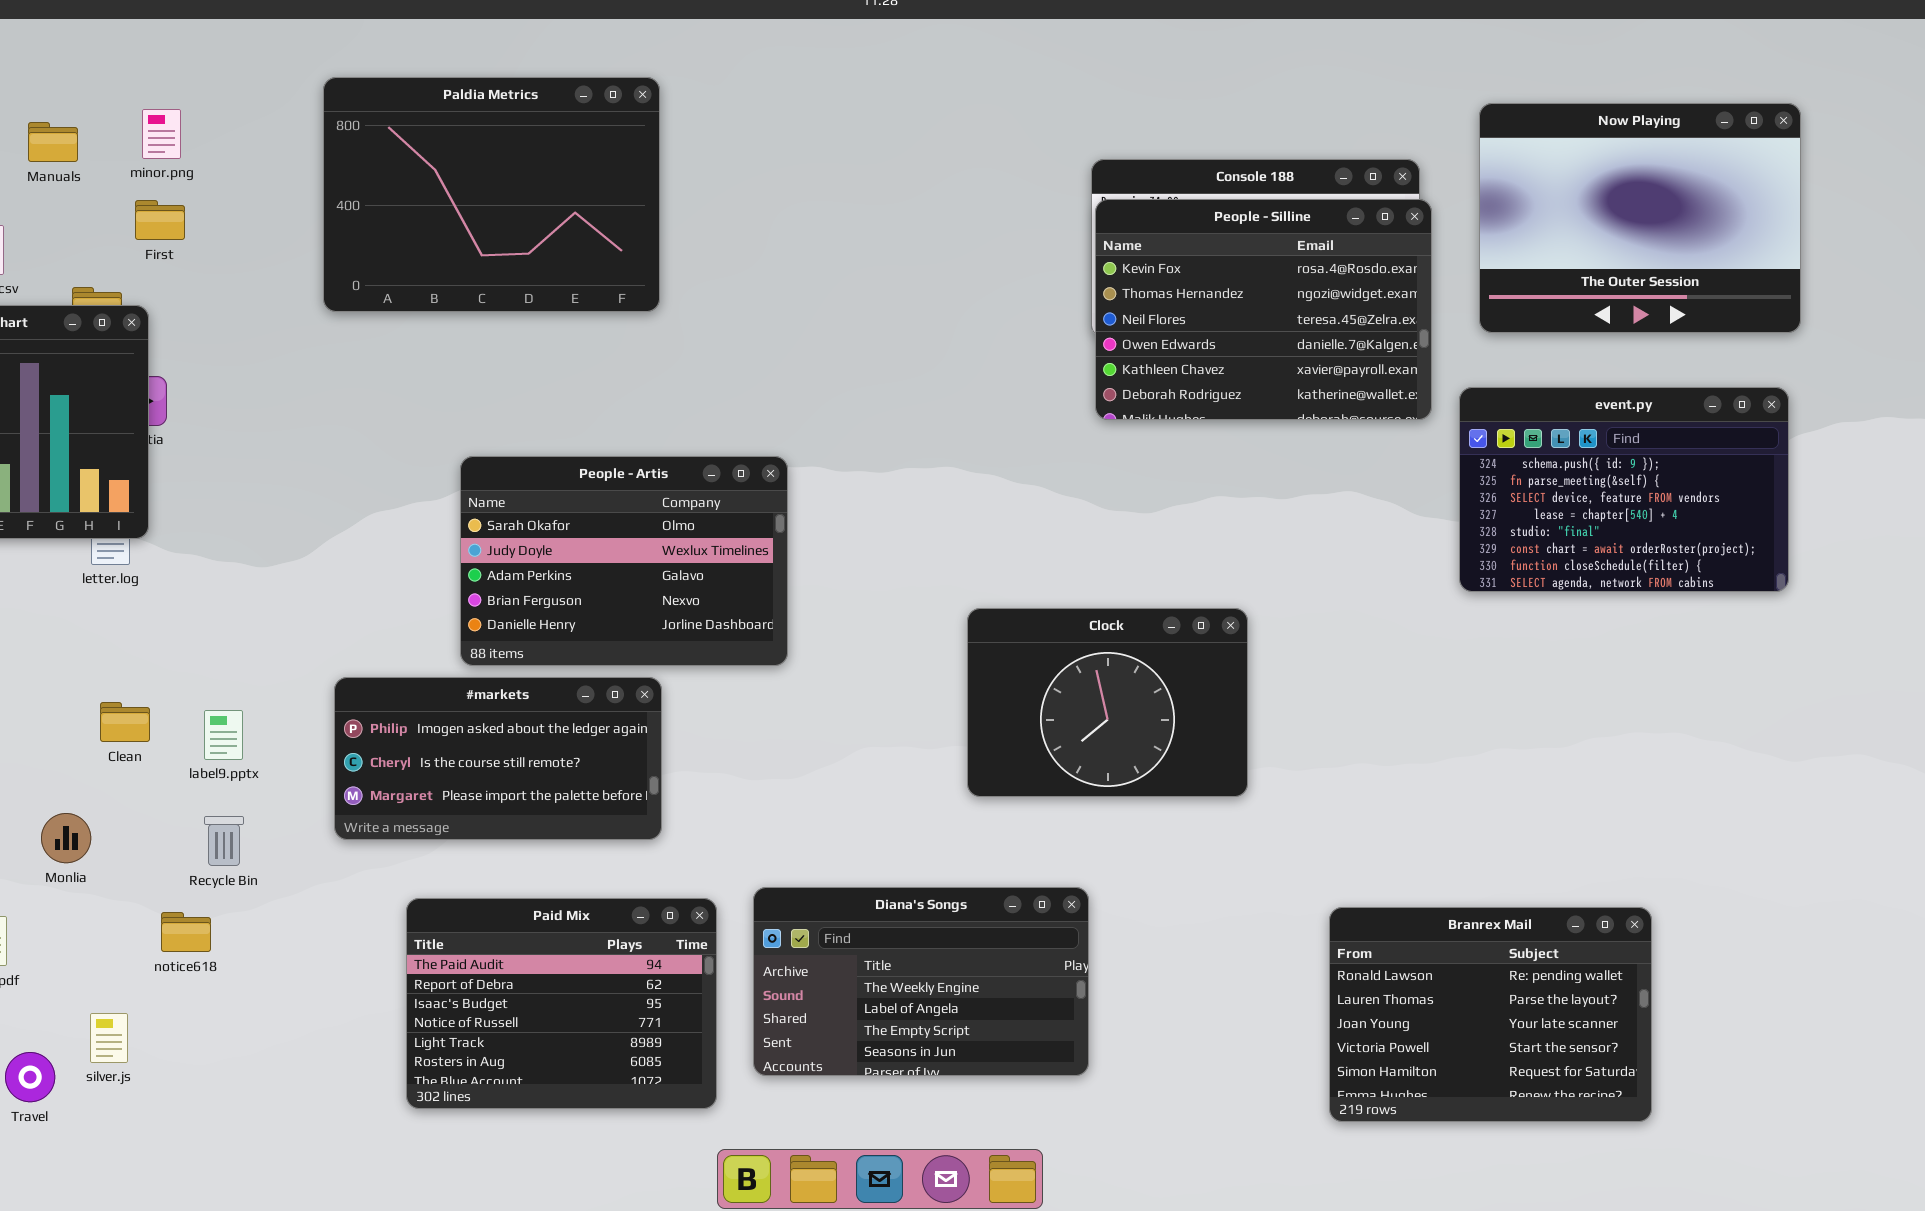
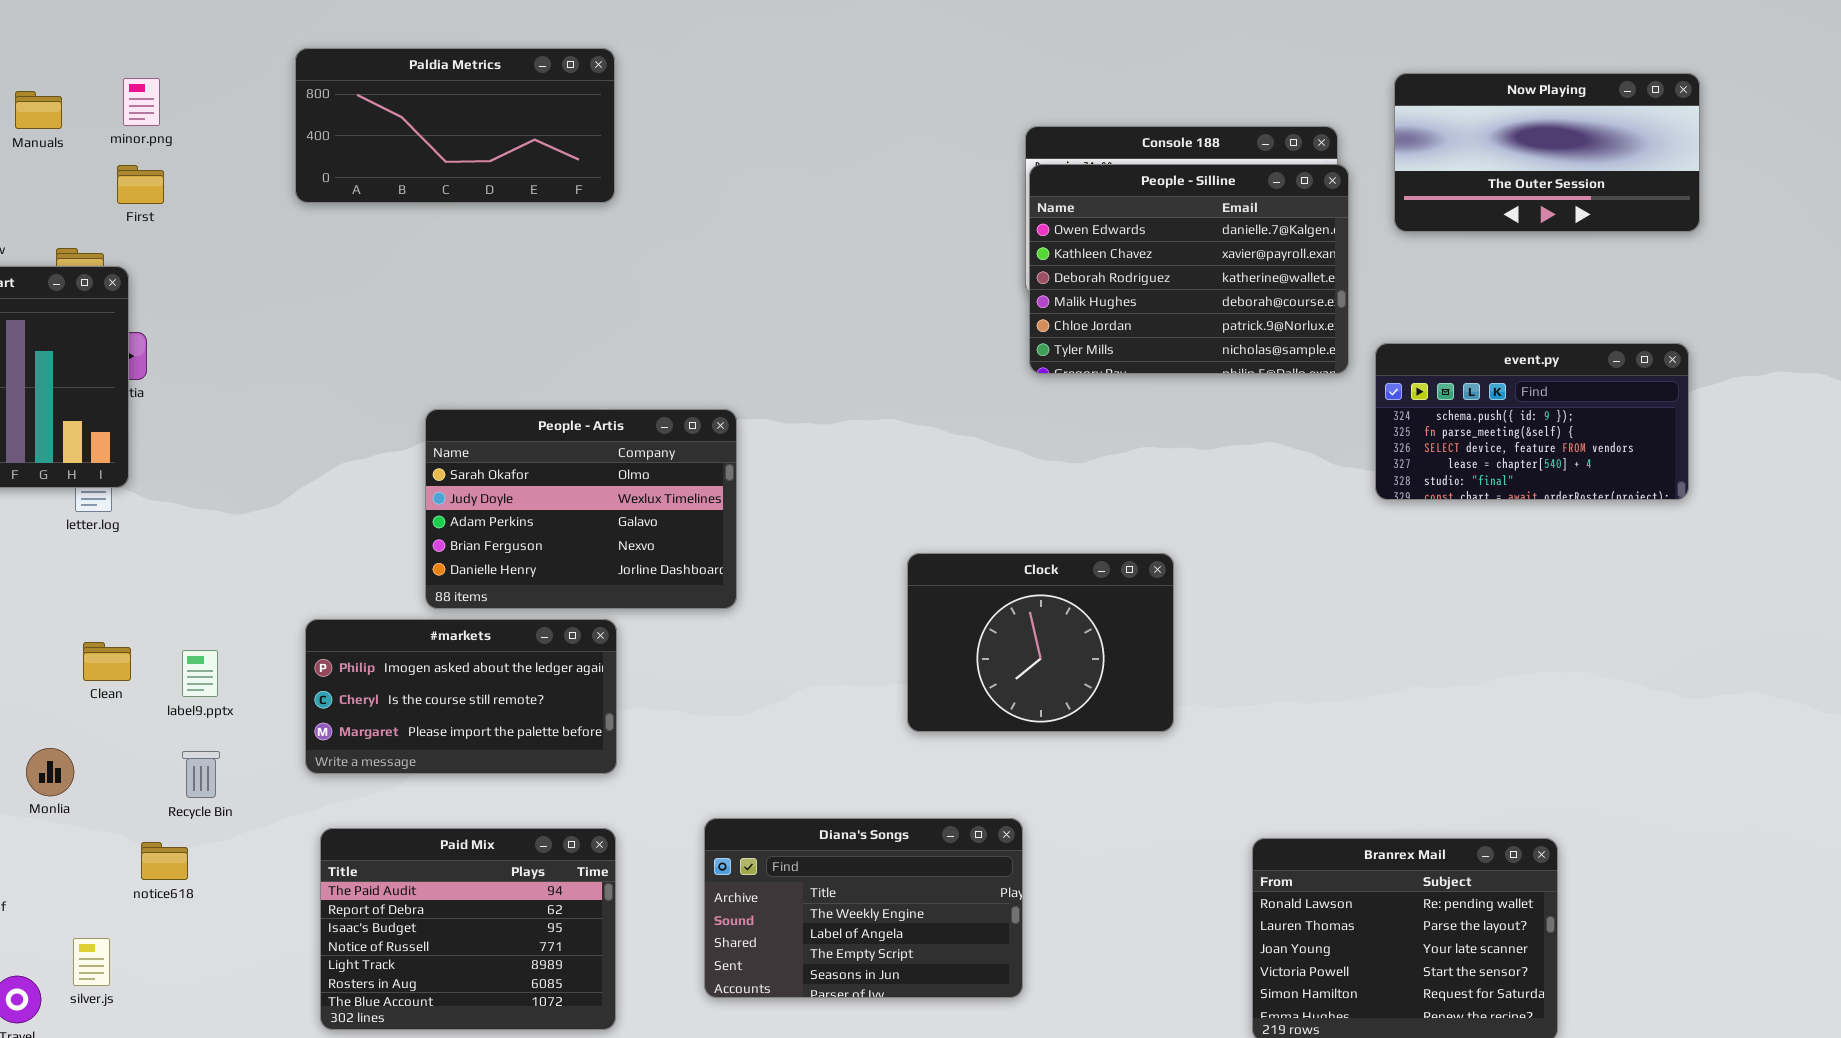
Paldia Metrics: [323,77,660,312] -> [295,48,615,203], resized
Now Playing: [1479,103,1801,333] -> [1394,73,1700,232], resized
People - Silline: [1095,199,1432,420] -> [1029,164,1349,374], scrolled down 3 rows
event.py: [1459,387,1789,592] -> [1375,343,1689,500], resized
Paid Mix: [406,898,717,1109] -> [320,828,616,1030], moved

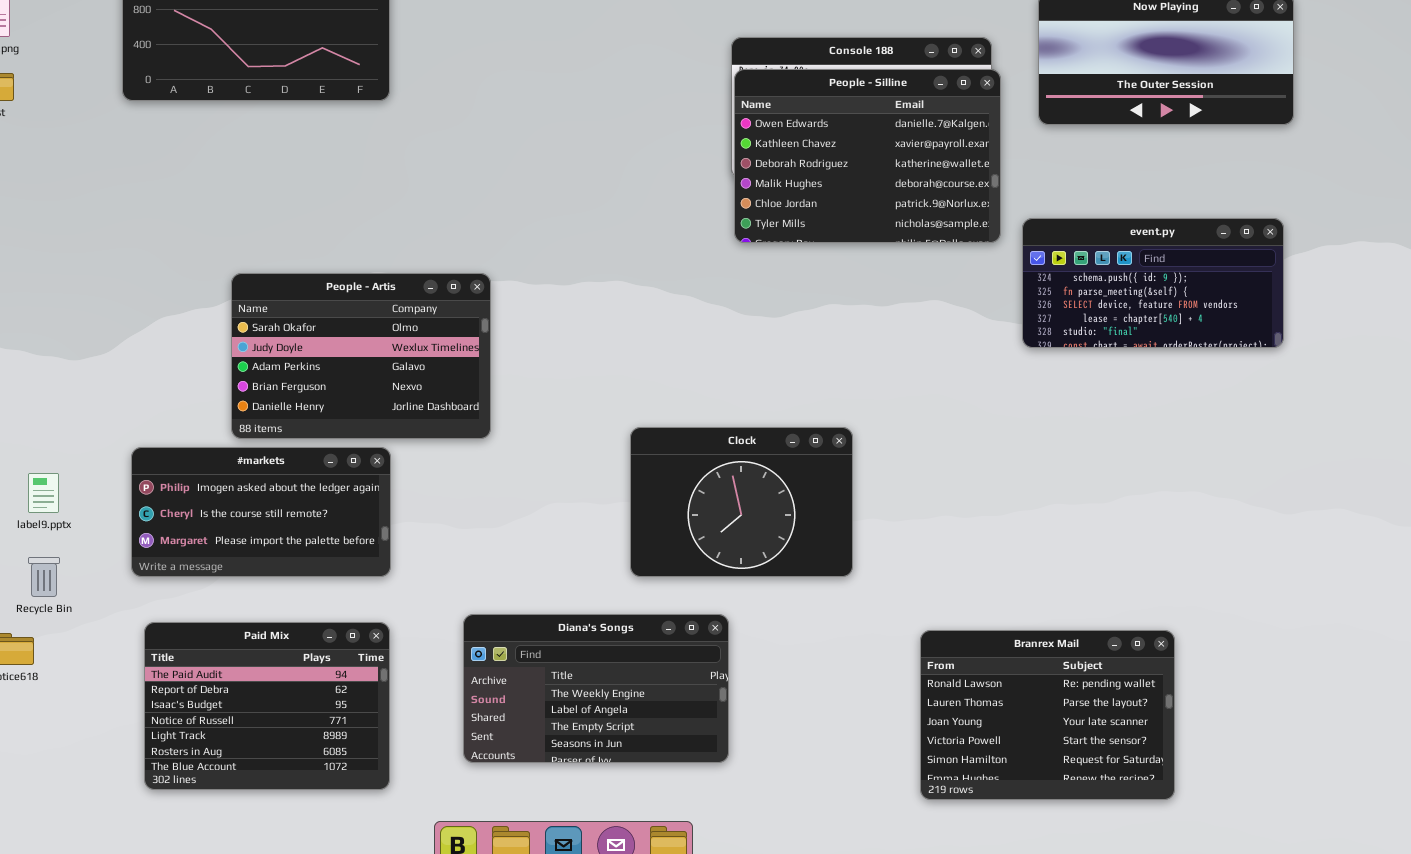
Clock: [907,553,1174,732] -> [630,427,853,577], moved

